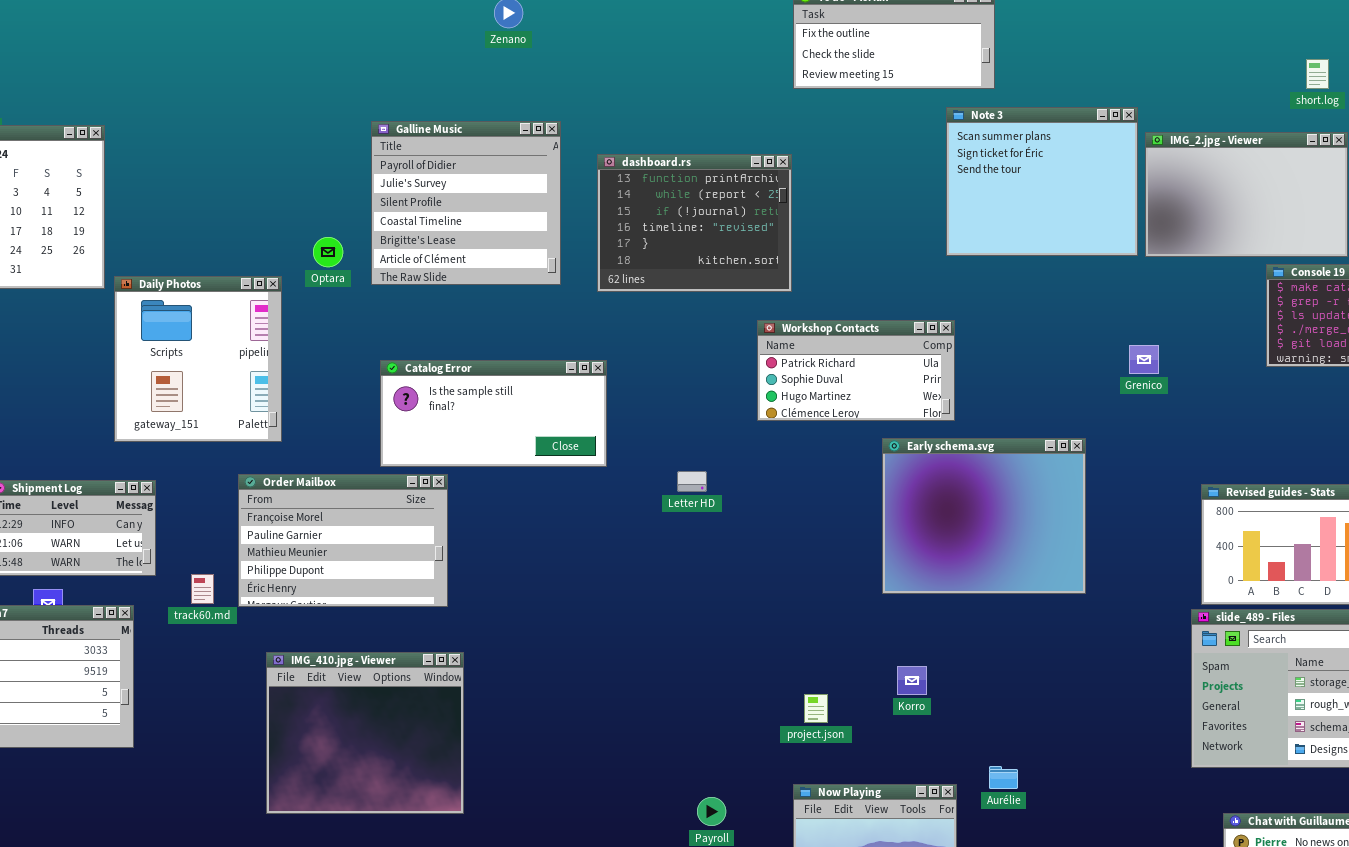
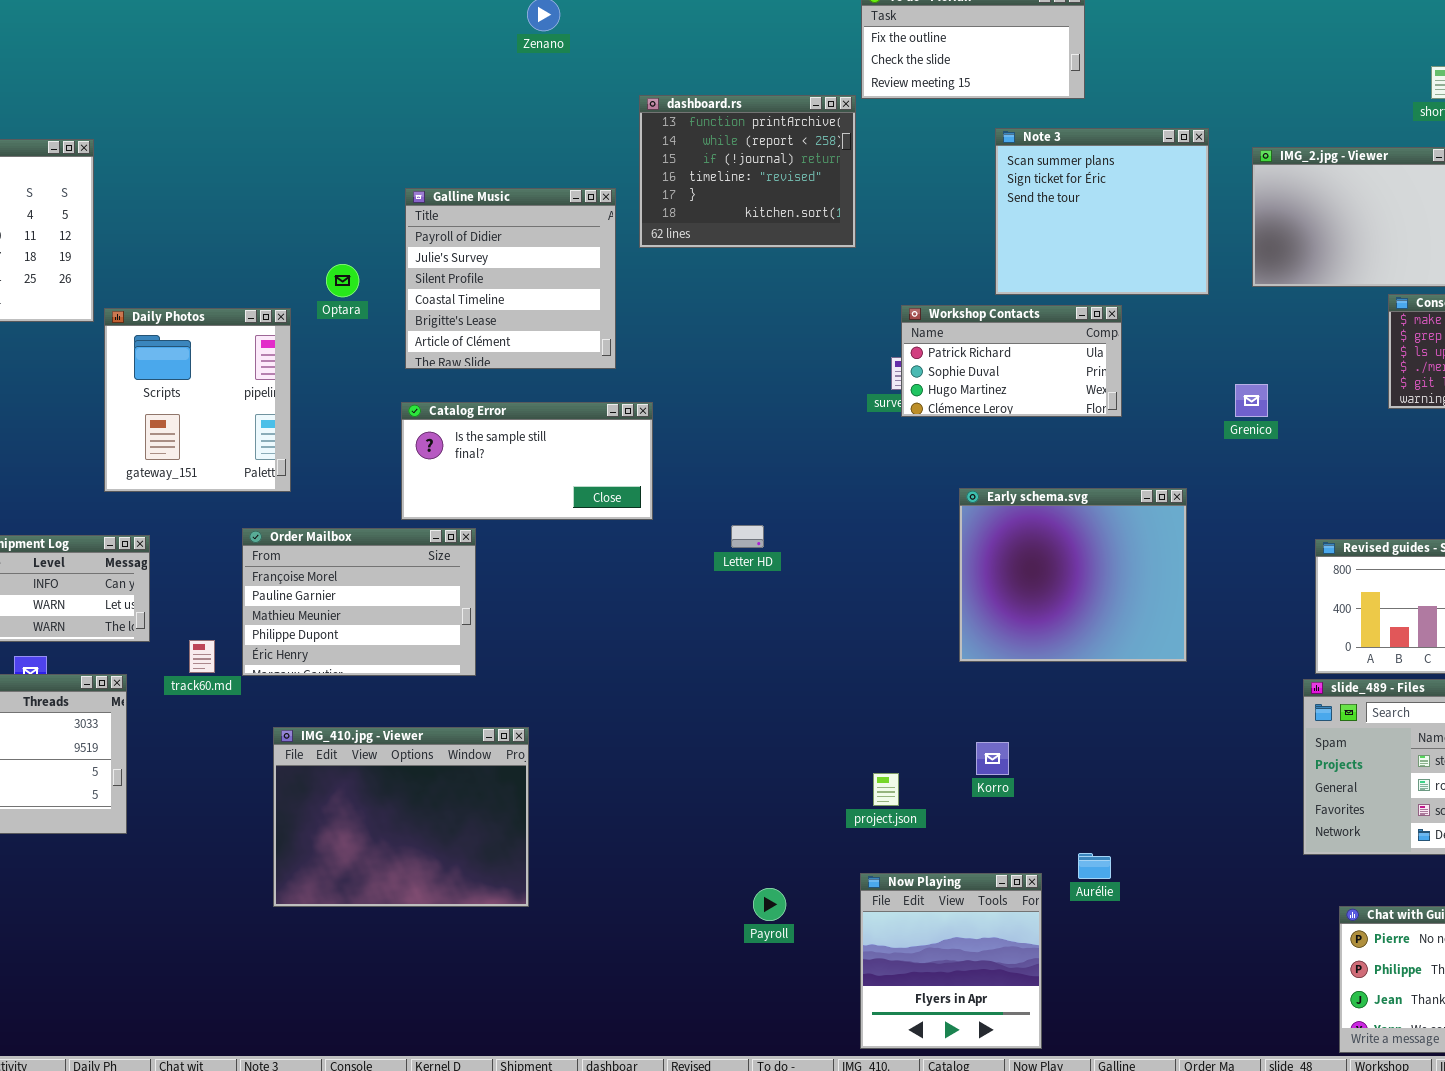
Note 3: [946,107,1138,256] -> [995,128,1209,295], moved
Galline Music: [371,121,561,285] -> [405,188,616,369], moved
dashboard.rs: [597,154,792,292] -> [639,95,856,248], moved
Workshop Contacts: [757,320,955,421] -> [901,305,1122,417], moved
IMG_410.jpg - Viewer: [266,652,464,814] -> [273,727,529,907], resized

